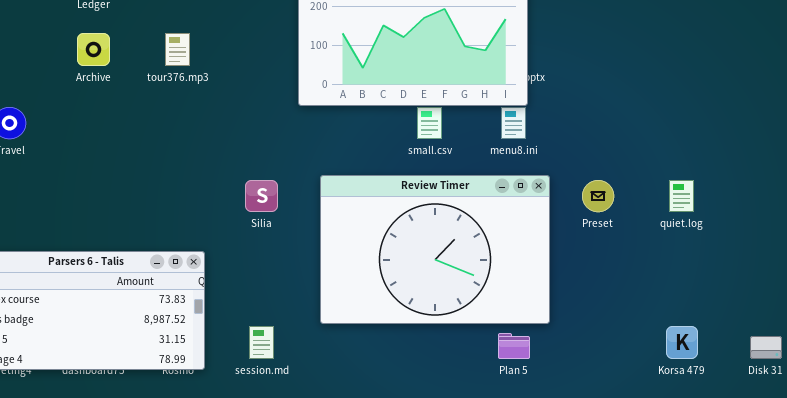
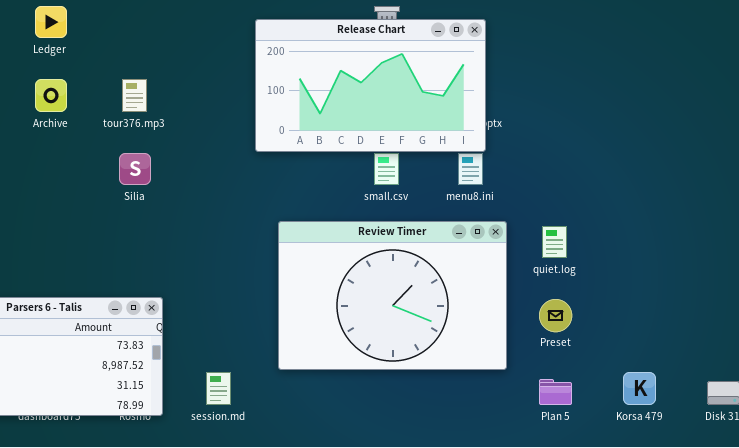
Silia: [245,180,278,212] -> [119,153,151,185], moved
Preset: [582,180,614,212] -> [539,299,572,332], moved
quiet.log: [669,180,694,212] -> [542,226,567,258], moved
Plan 5: [498,333,530,359] -> [539,379,572,405], moved

